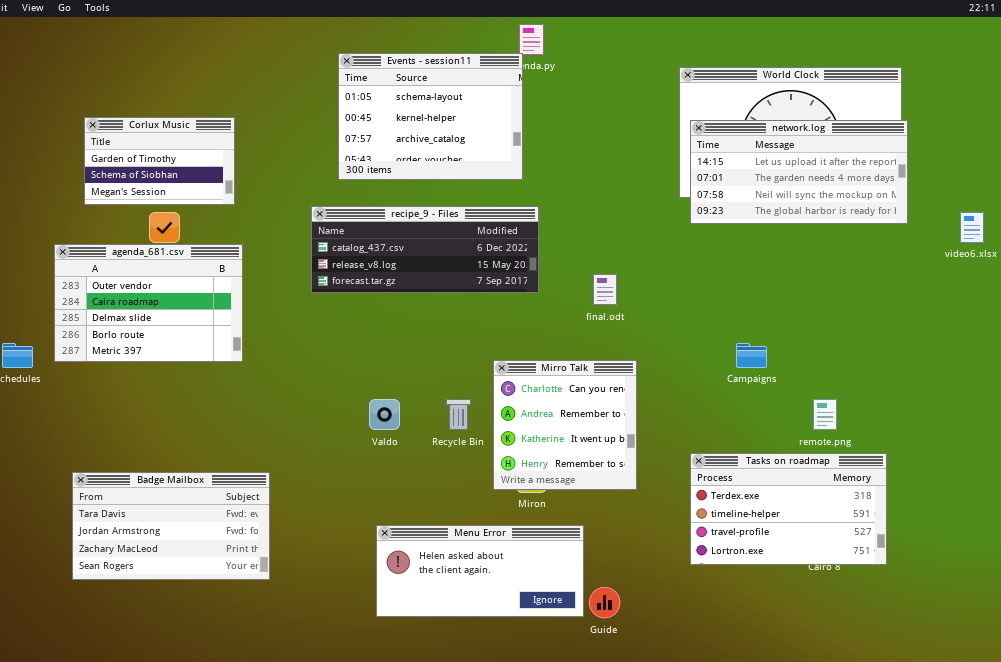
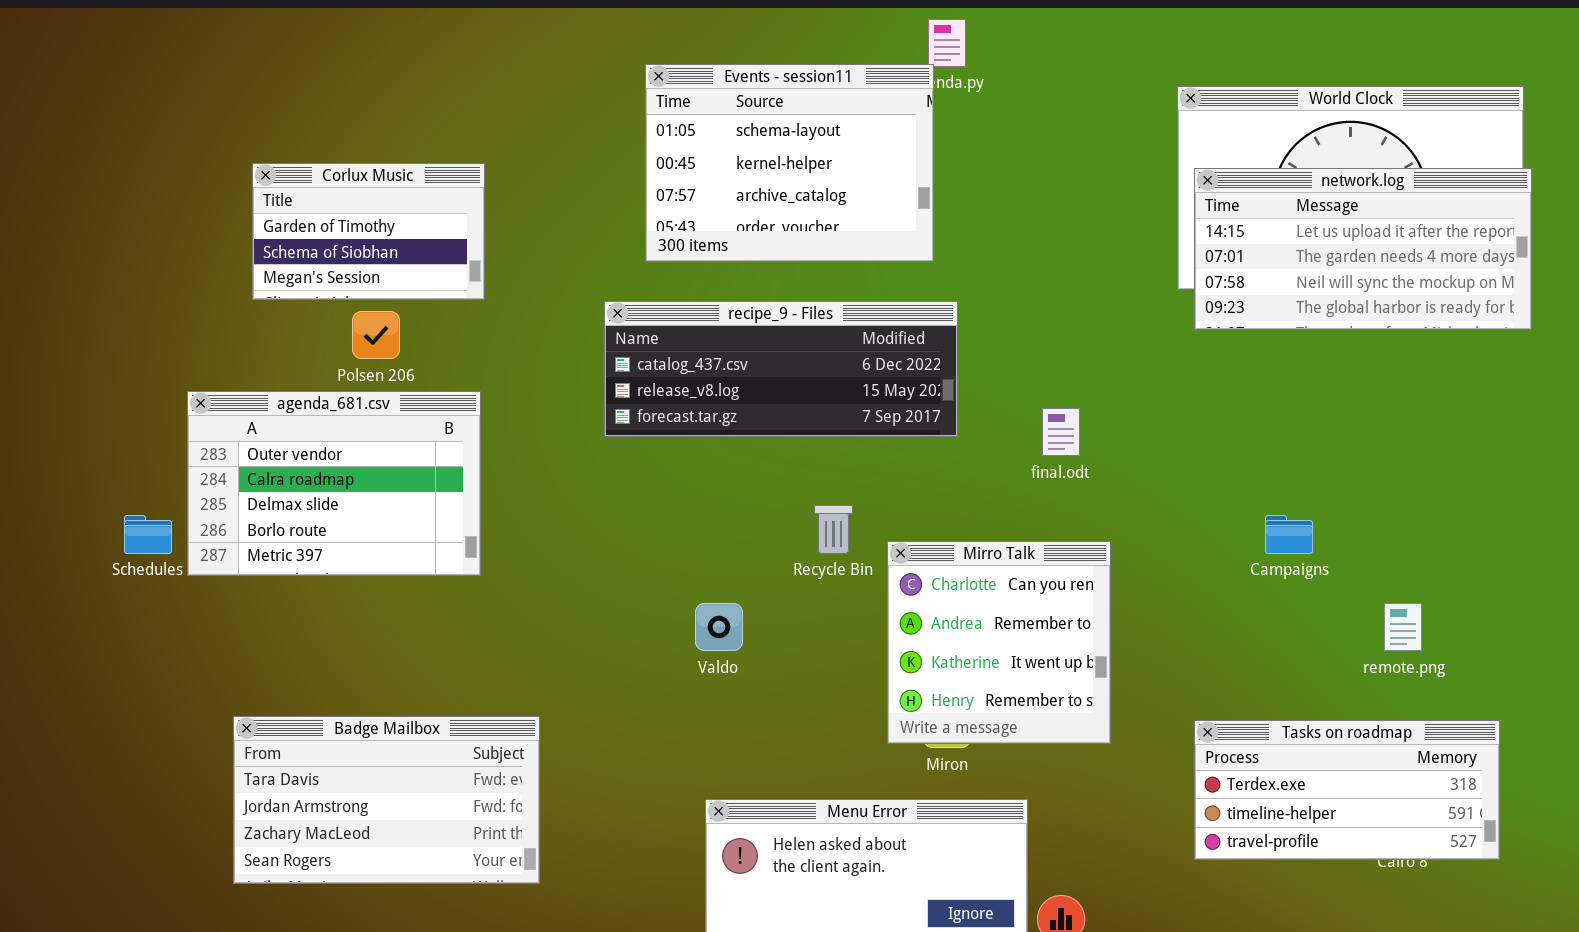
agenda_681.csv: [54,244,243,362] -> [187,391,481,576], moved
Recycle Bin: [446,399,471,430] -> [814,505,853,554], moved
Tasks on roadmap: [690,453,887,565] -> [1194,720,1500,860], resized

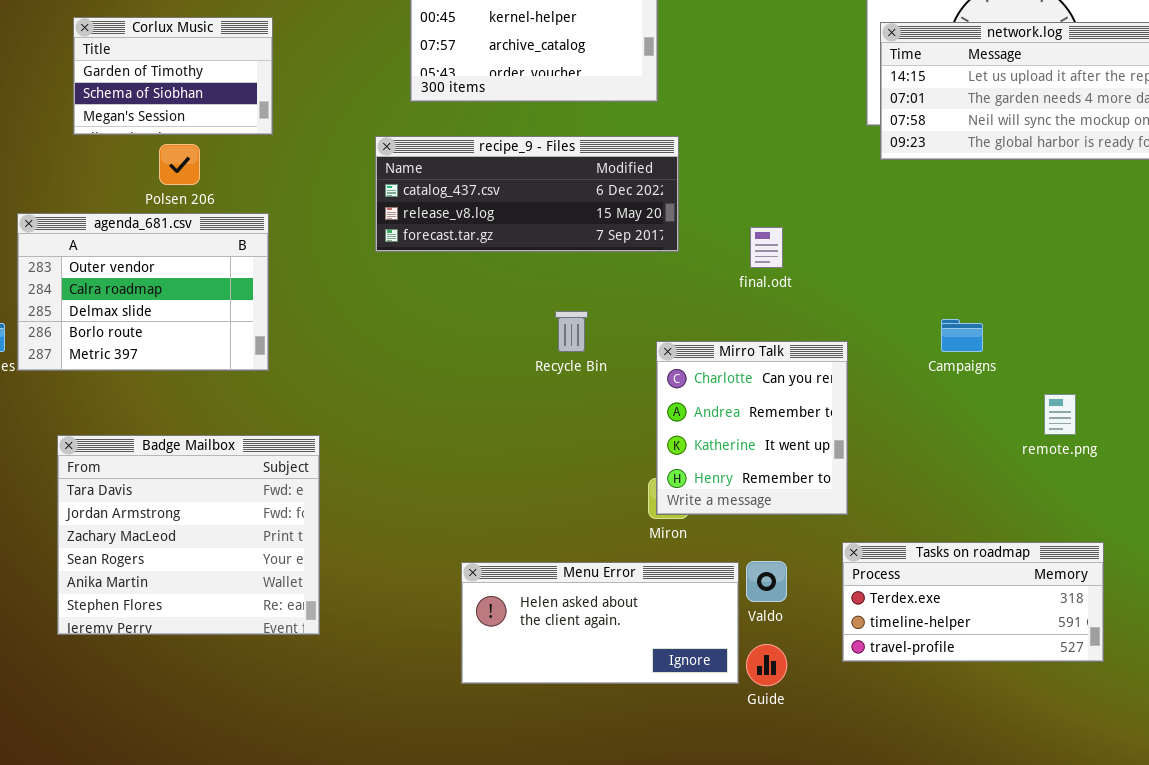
Mirro Talk: [887,541,1111,744] -> [656,341,848,515], moved
Valdo: [695,603,743,651] -> [746,561,787,602], moved
Badge Mailbox: [233,716,540,884] -> [57,435,320,635], resized
Tasks on roadmap: [1194,720,1500,860] -> [842,542,1104,662], moved

